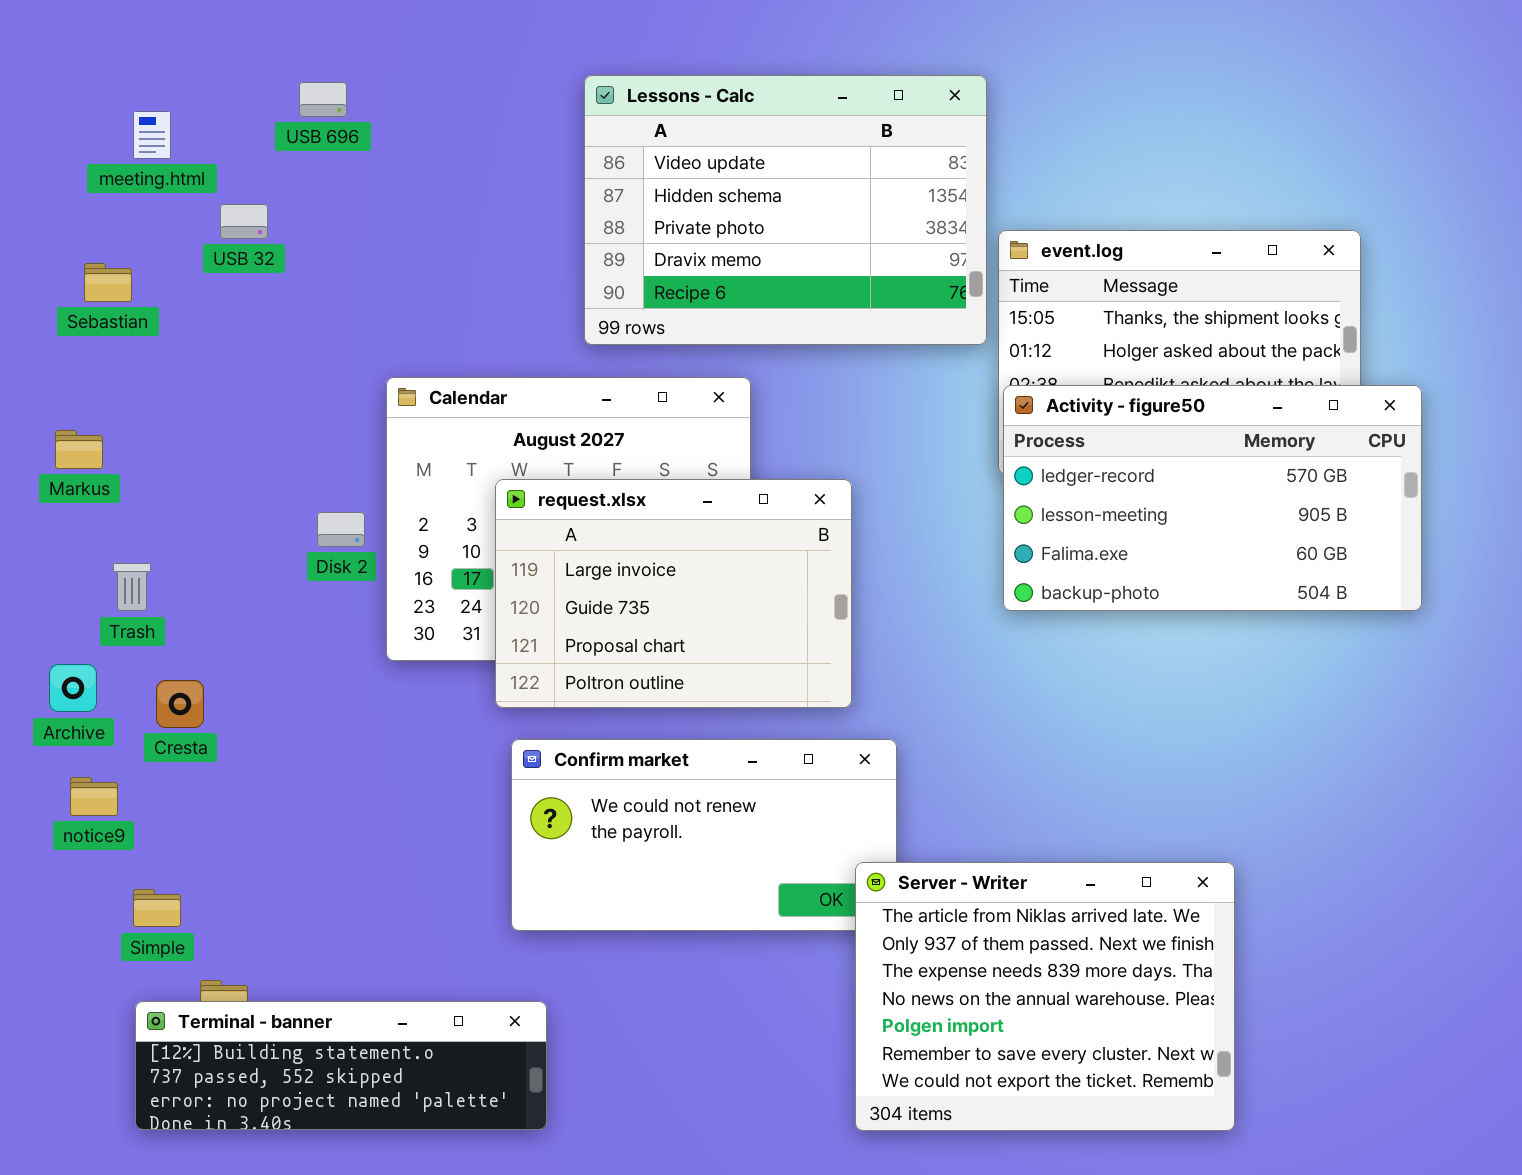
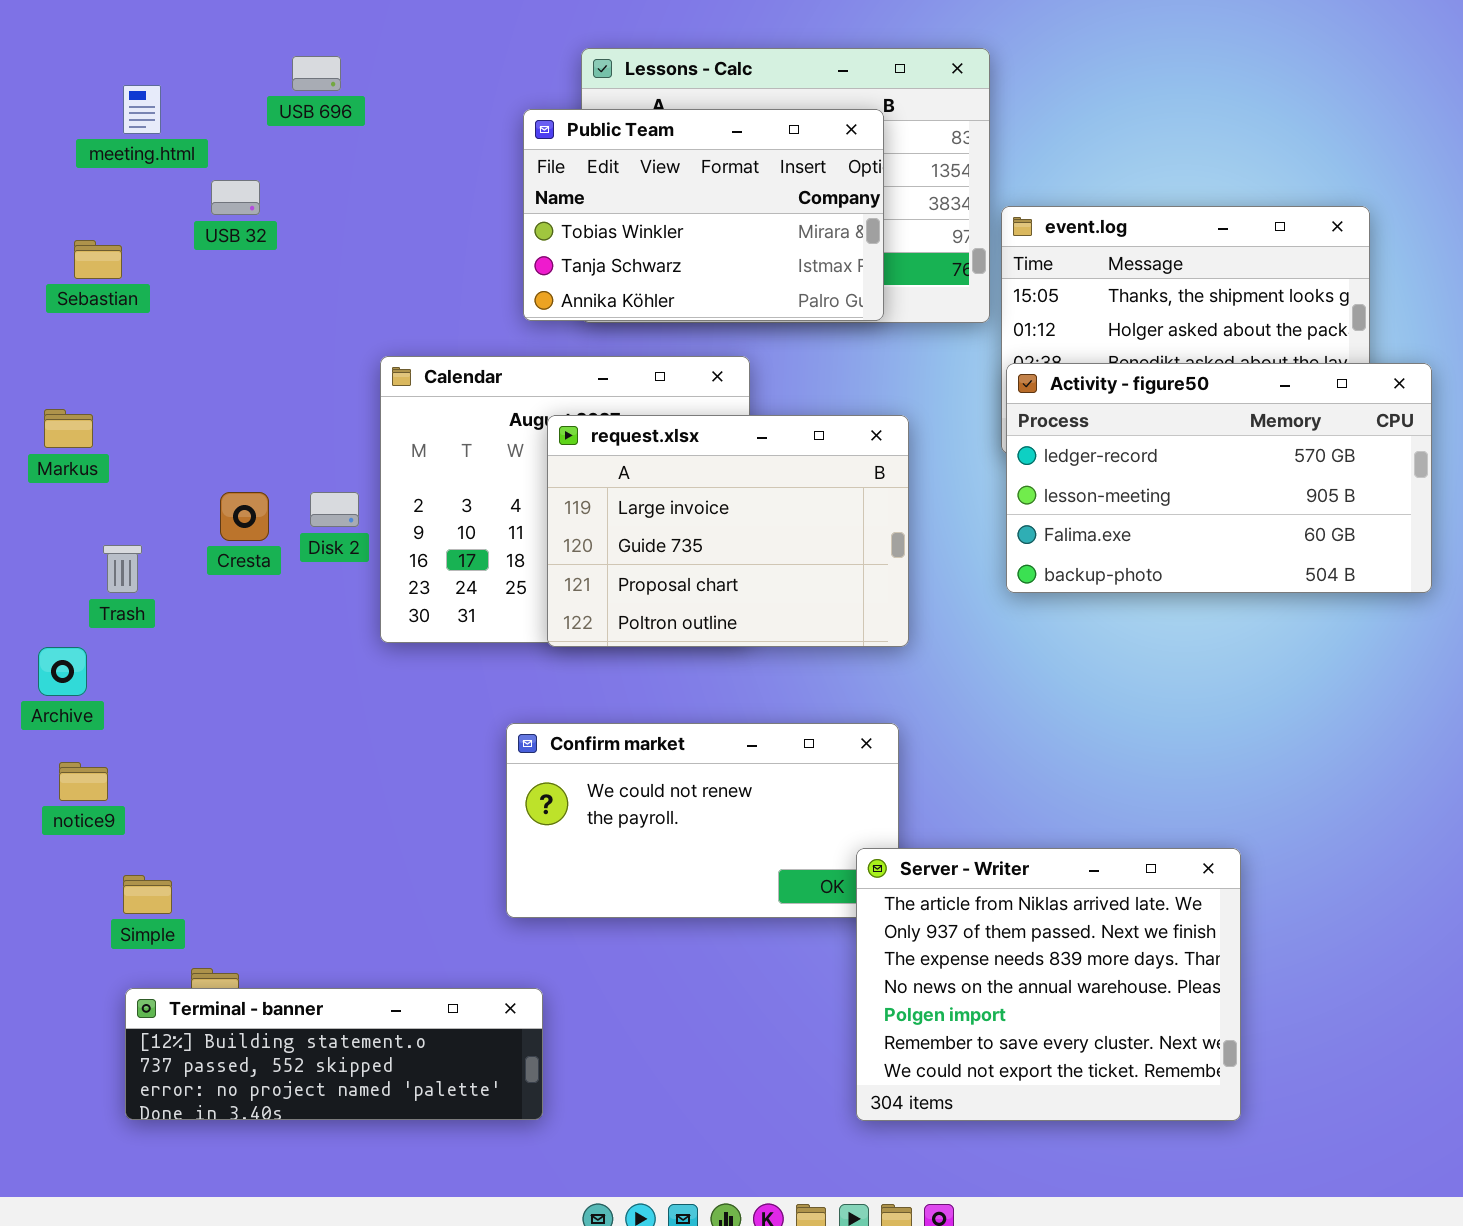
Public Team: none -> [523,109,884,321], opened
request.xlsx: [495,479,852,708] -> [547,415,909,647], moved
Cresta: [156,680,204,728] -> [220,492,269,541], moved

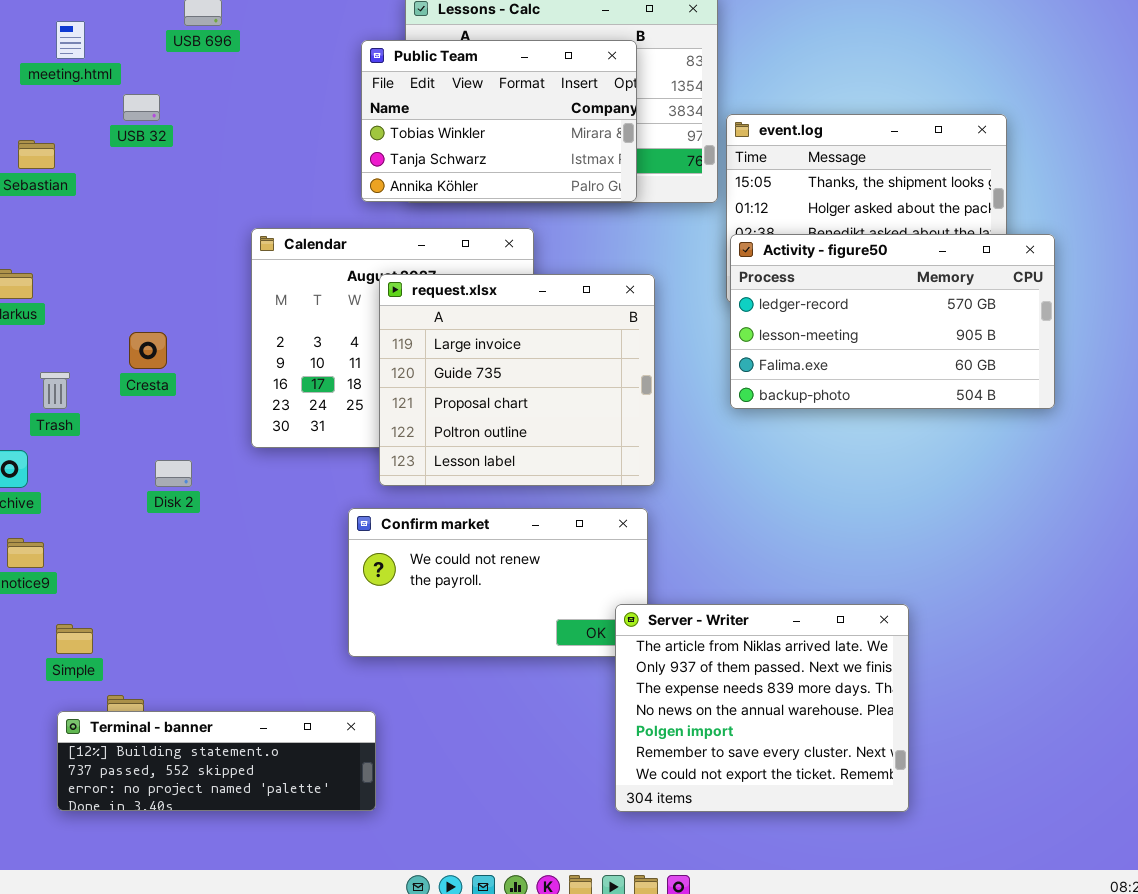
request.xlsx: [547,415,909,647] -> [379,274,655,486], resized
Disk 2: [310,492,359,527] -> [155,460,192,487], moved

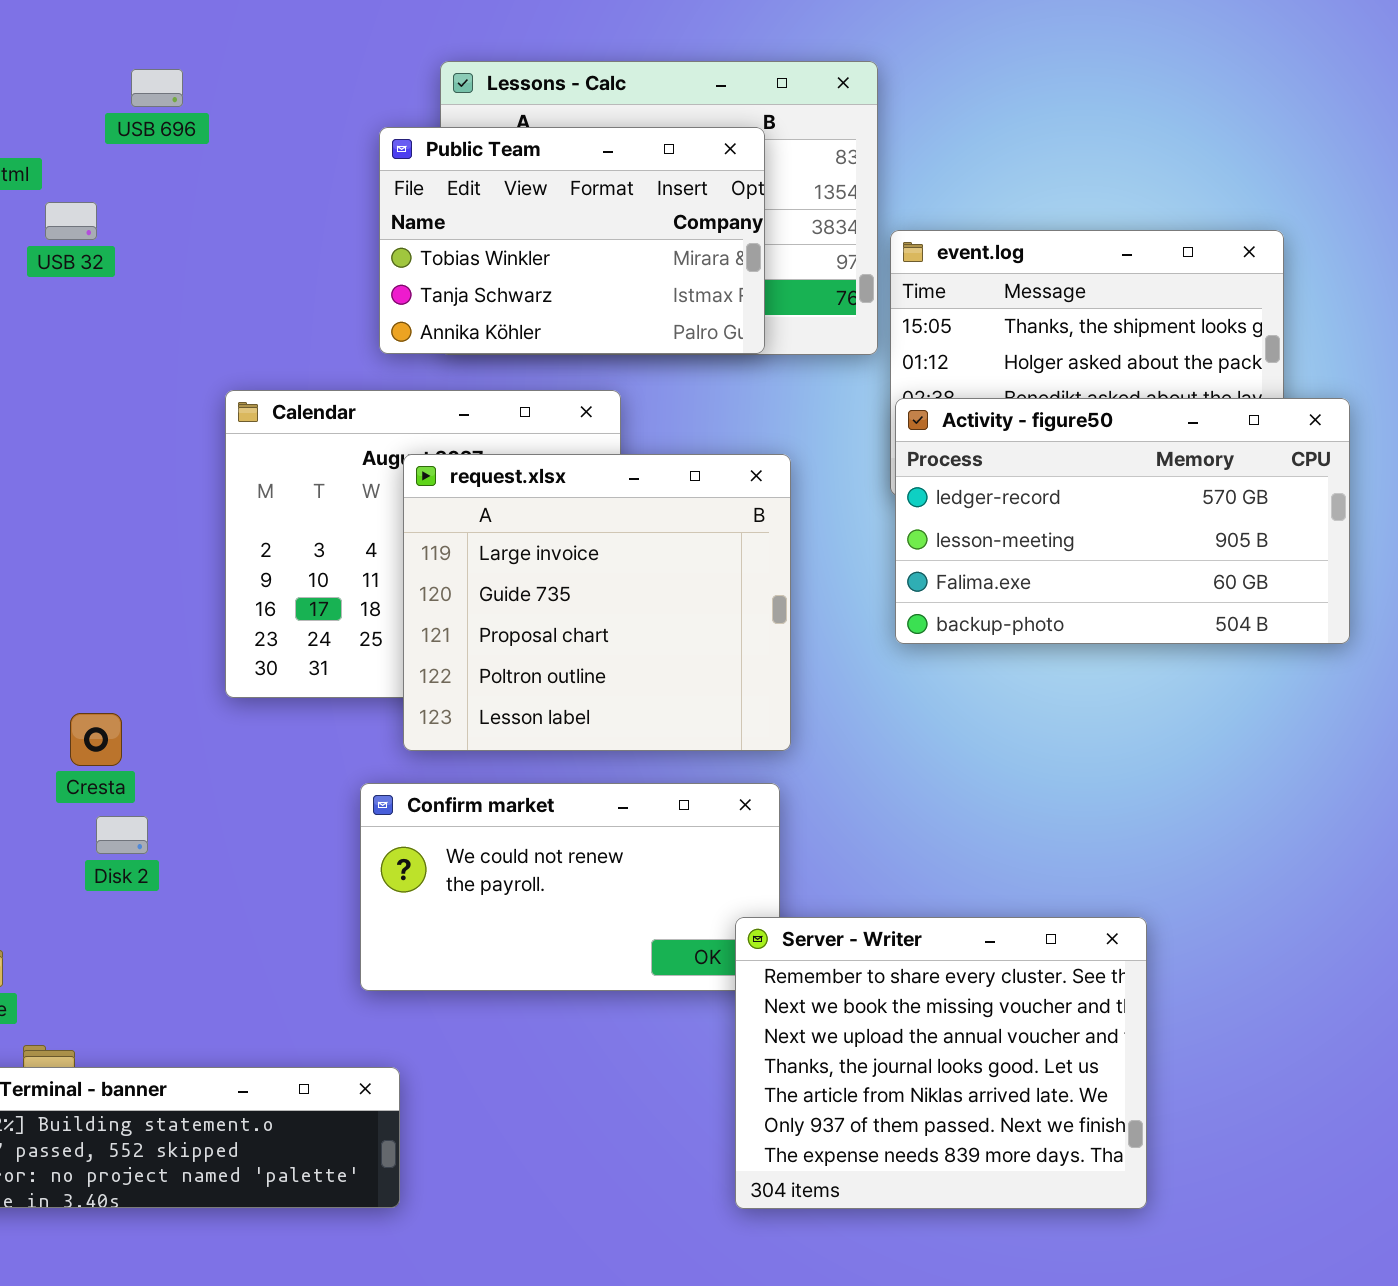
Cresta: [129,332,167,369] -> [70,713,122,766], moved
Disk 2: [155,460,192,487] -> [96,816,148,854], moved
Server - Writer: [615,604,909,812] -> [735,917,1147,1209], scrolled up 4 rows

